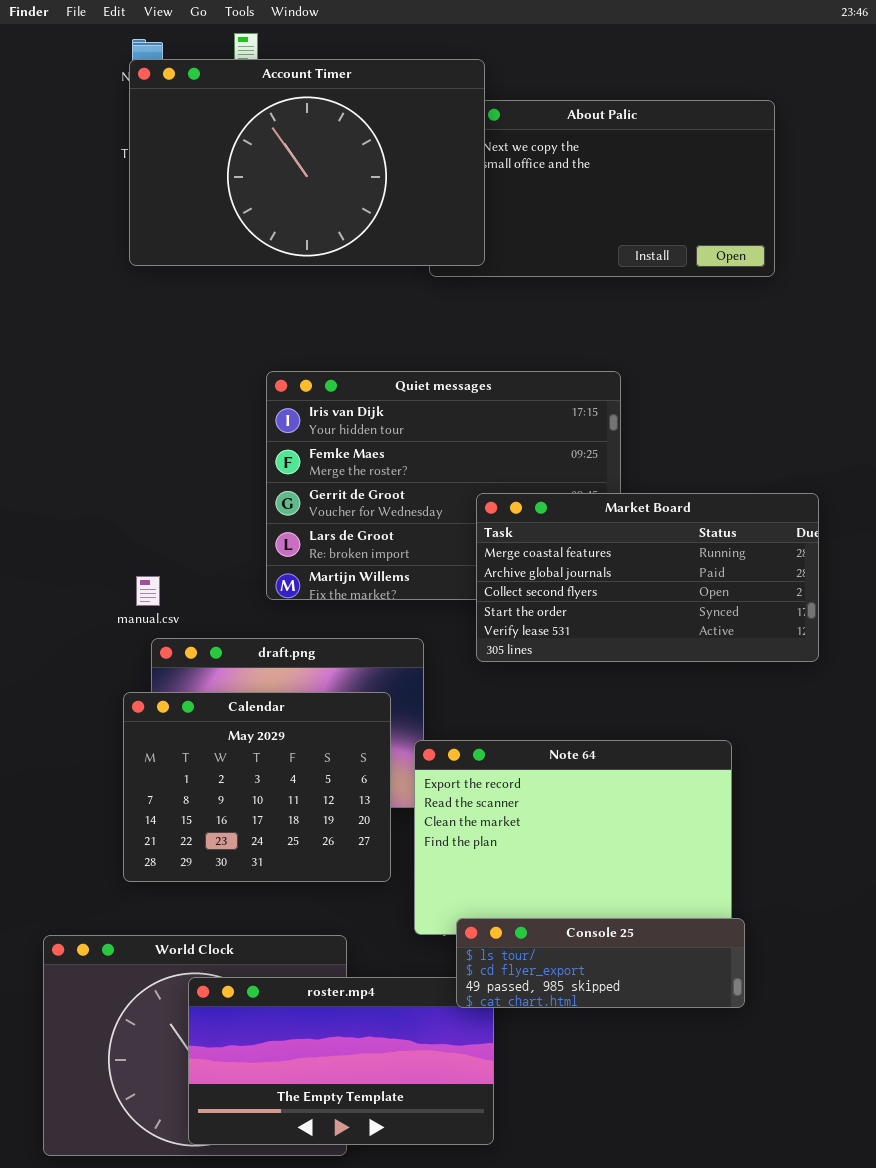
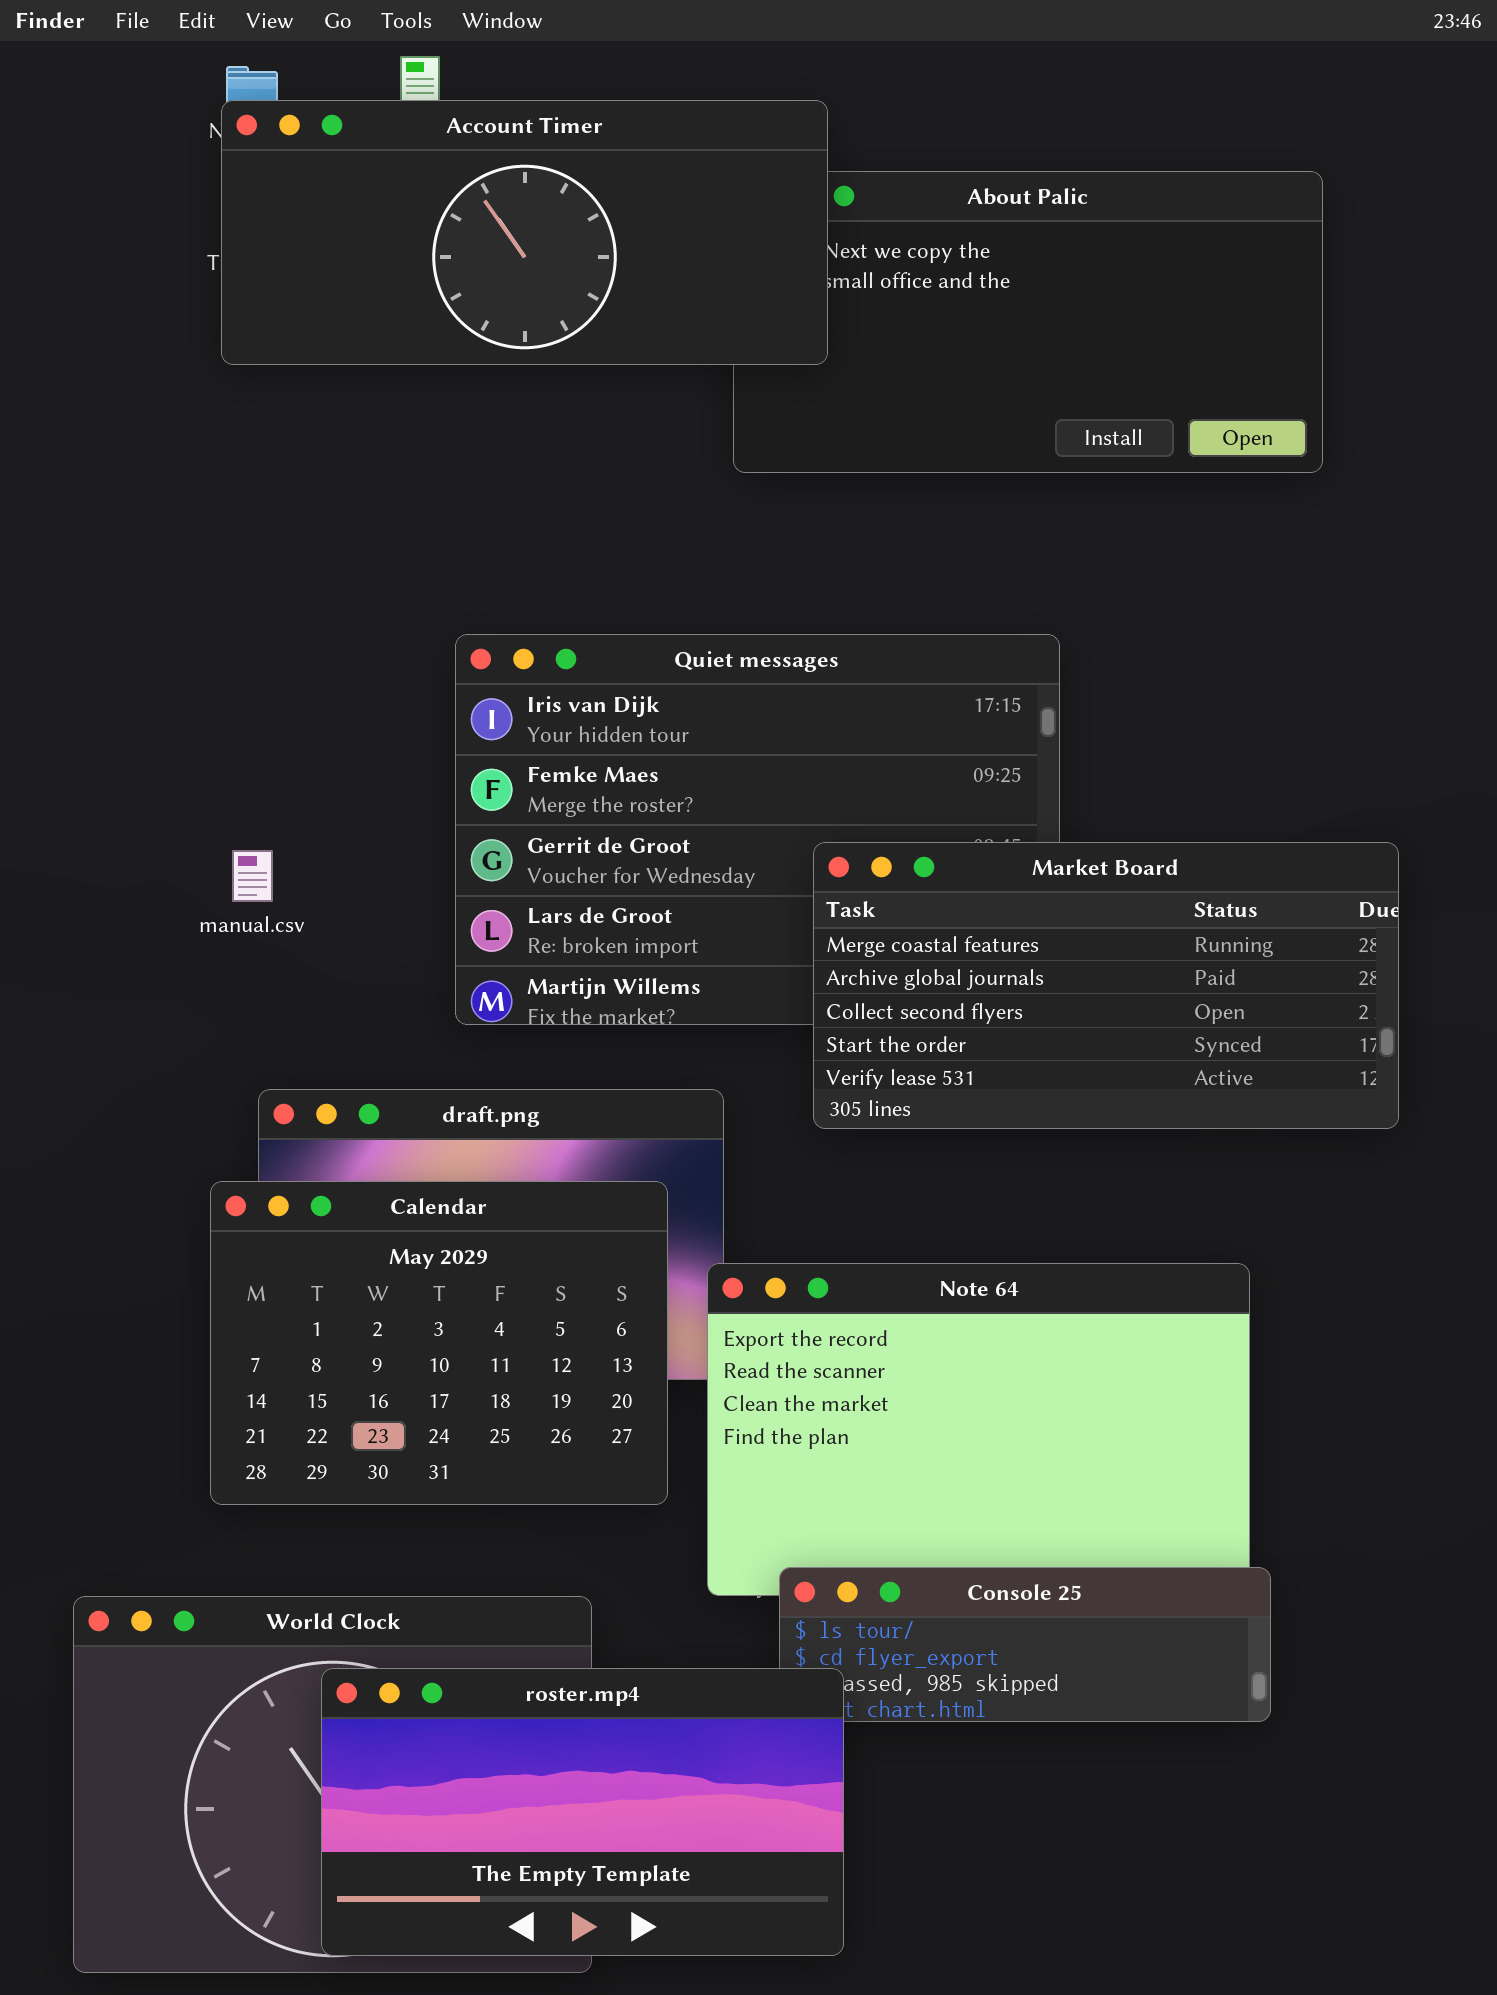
Account Timer: [129,59,485,266] -> [221,100,828,365], resized
manual.csv: [136,576,160,606] -> [232,850,273,902], moved
roster.mp4: [188,977,494,1145] -> [321,1668,844,1956], raised

